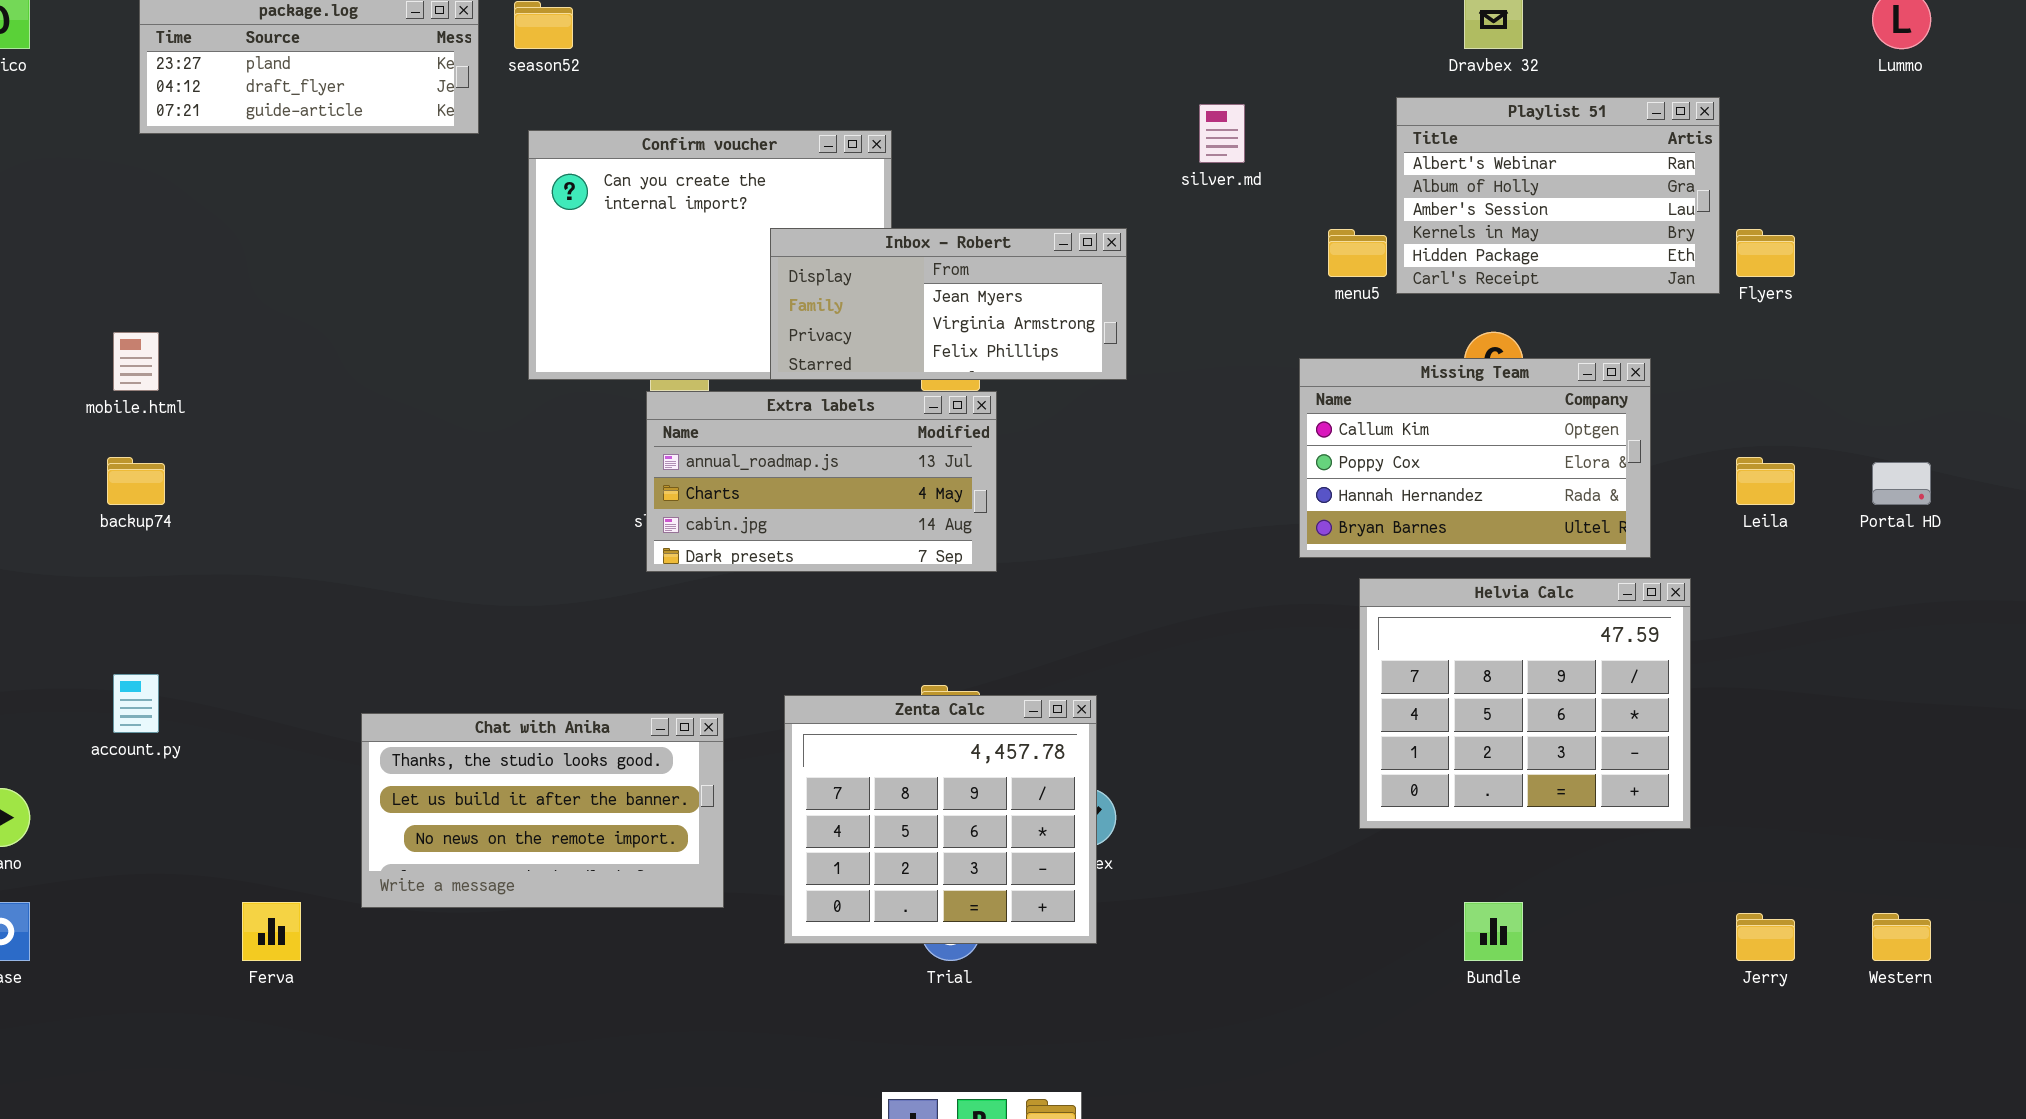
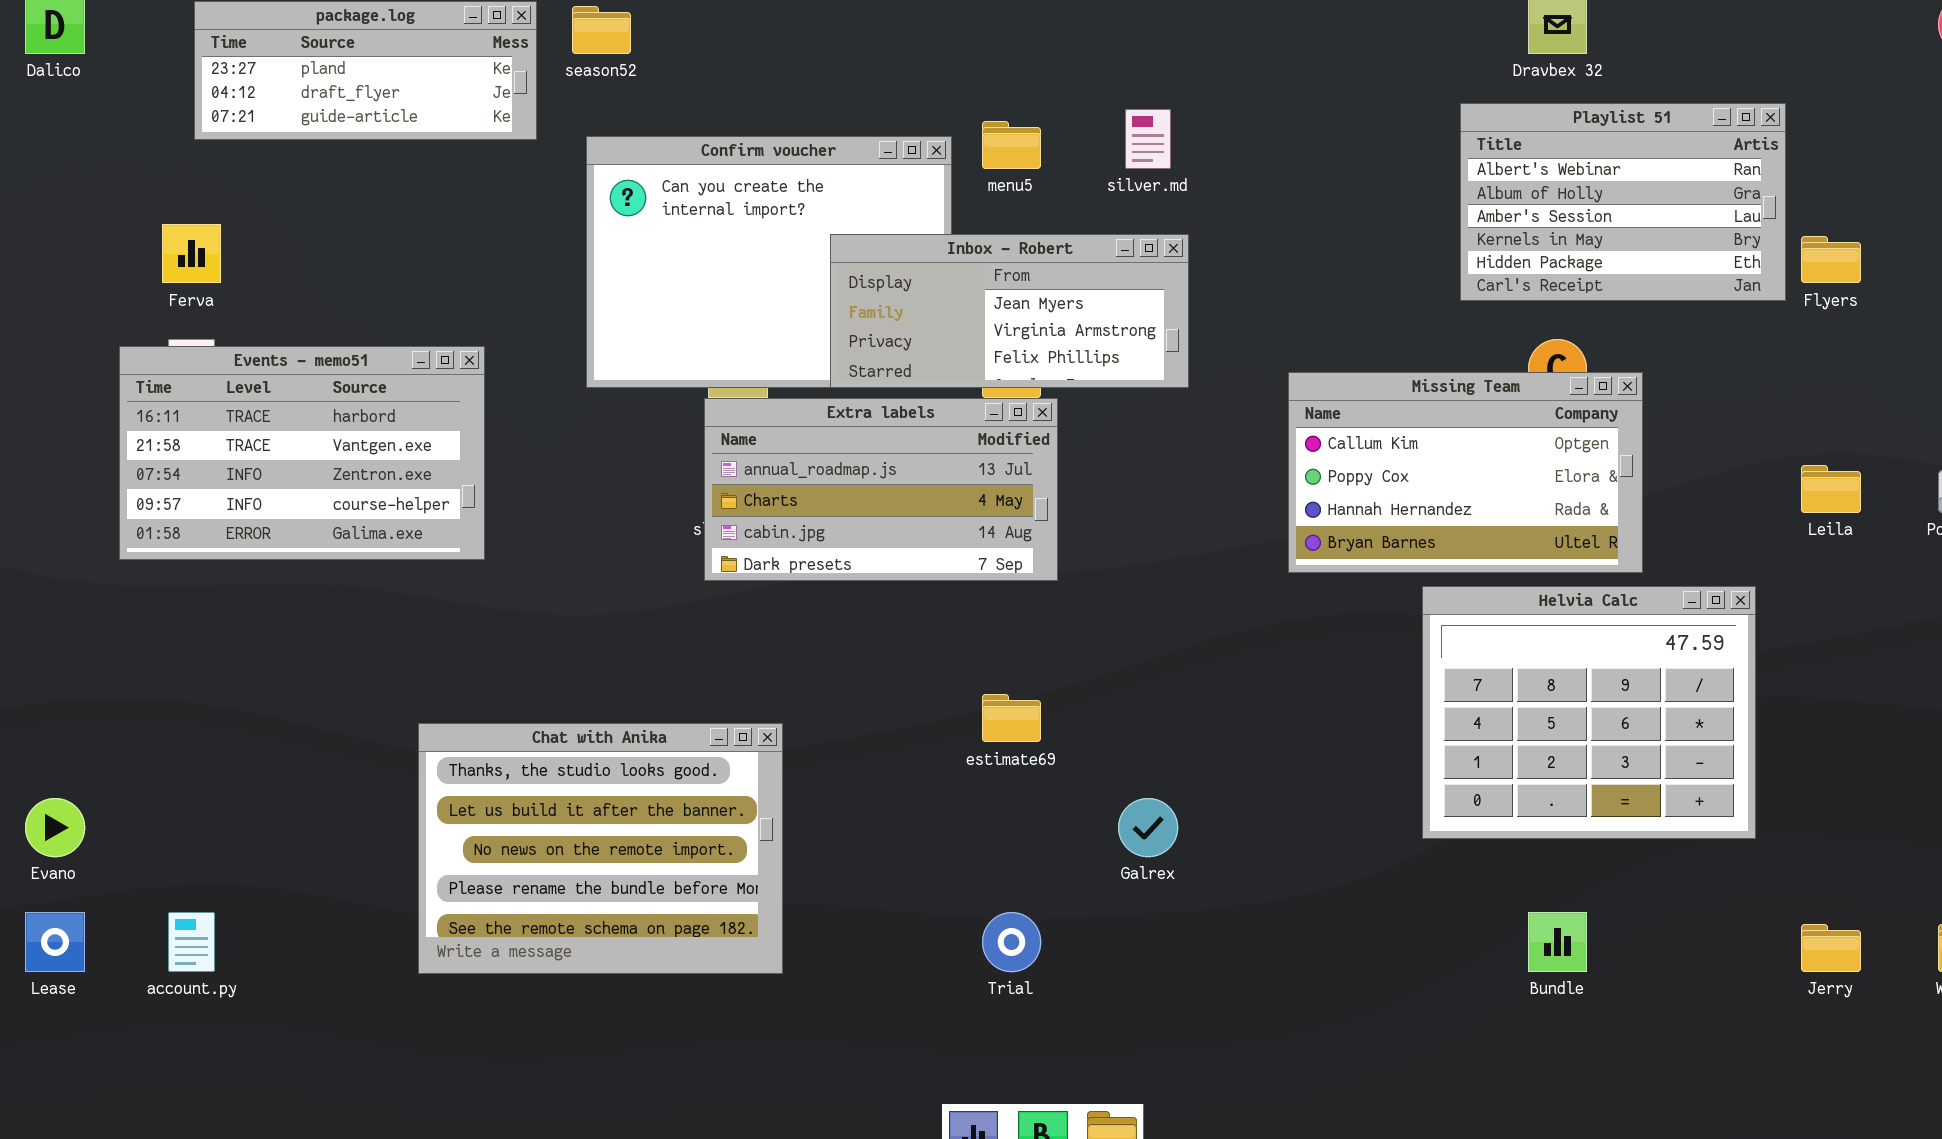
silver.md: [1199,104,1245,163] -> [1125,109,1171,169], moved
menu5: [1328,229,1387,277] -> [982,121,1041,169], moved
Events - memo51: none -> [119,346,485,560], opened
Missing Team: [1299,358,1651,558] -> [1288,372,1643,573], moved
account.py: [113,674,159,733] -> [168,912,215,972], moved
Zenta Calc: [784,695,1097,944] -> none, closed
Chat with Anika: [361,713,724,908] -> [418,723,783,974], resized
Ferva: [242,902,301,961] -> [162,224,221,283], moved

